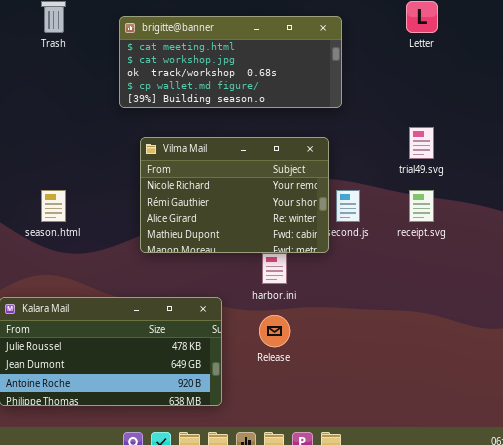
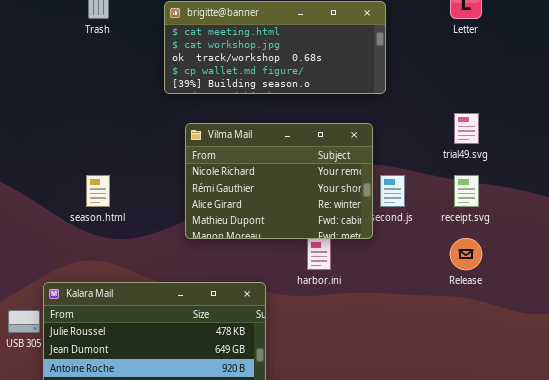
Release: [259,315,290,347] -> [450,238,482,270], moved

